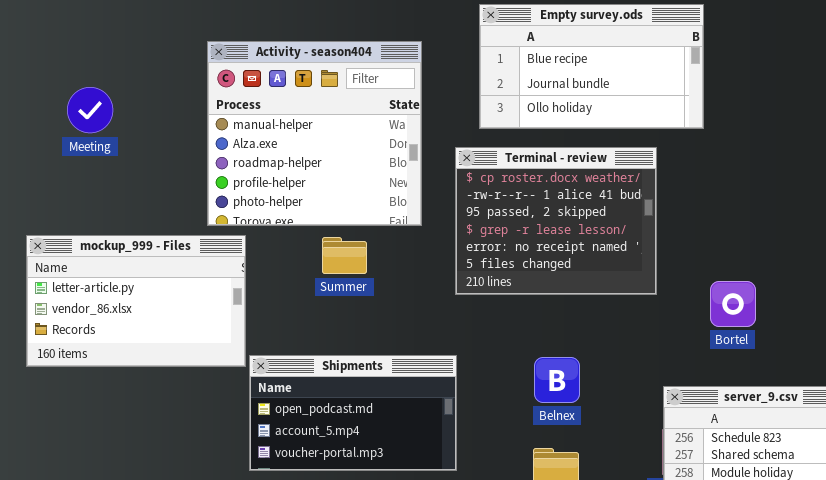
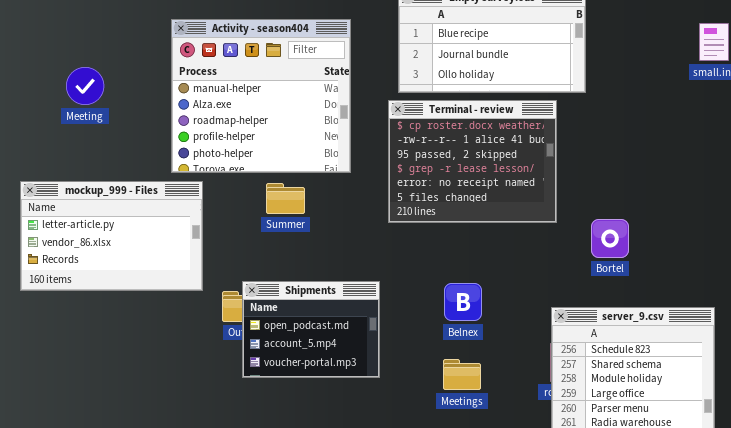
Meeting: [67,87,113,133] -> [66,67,104,105], moved
Terminal - review: [455,147,657,295] -> [388,100,557,223], moved
Shipments: [249,355,457,471] -> [242,281,380,378], resized

